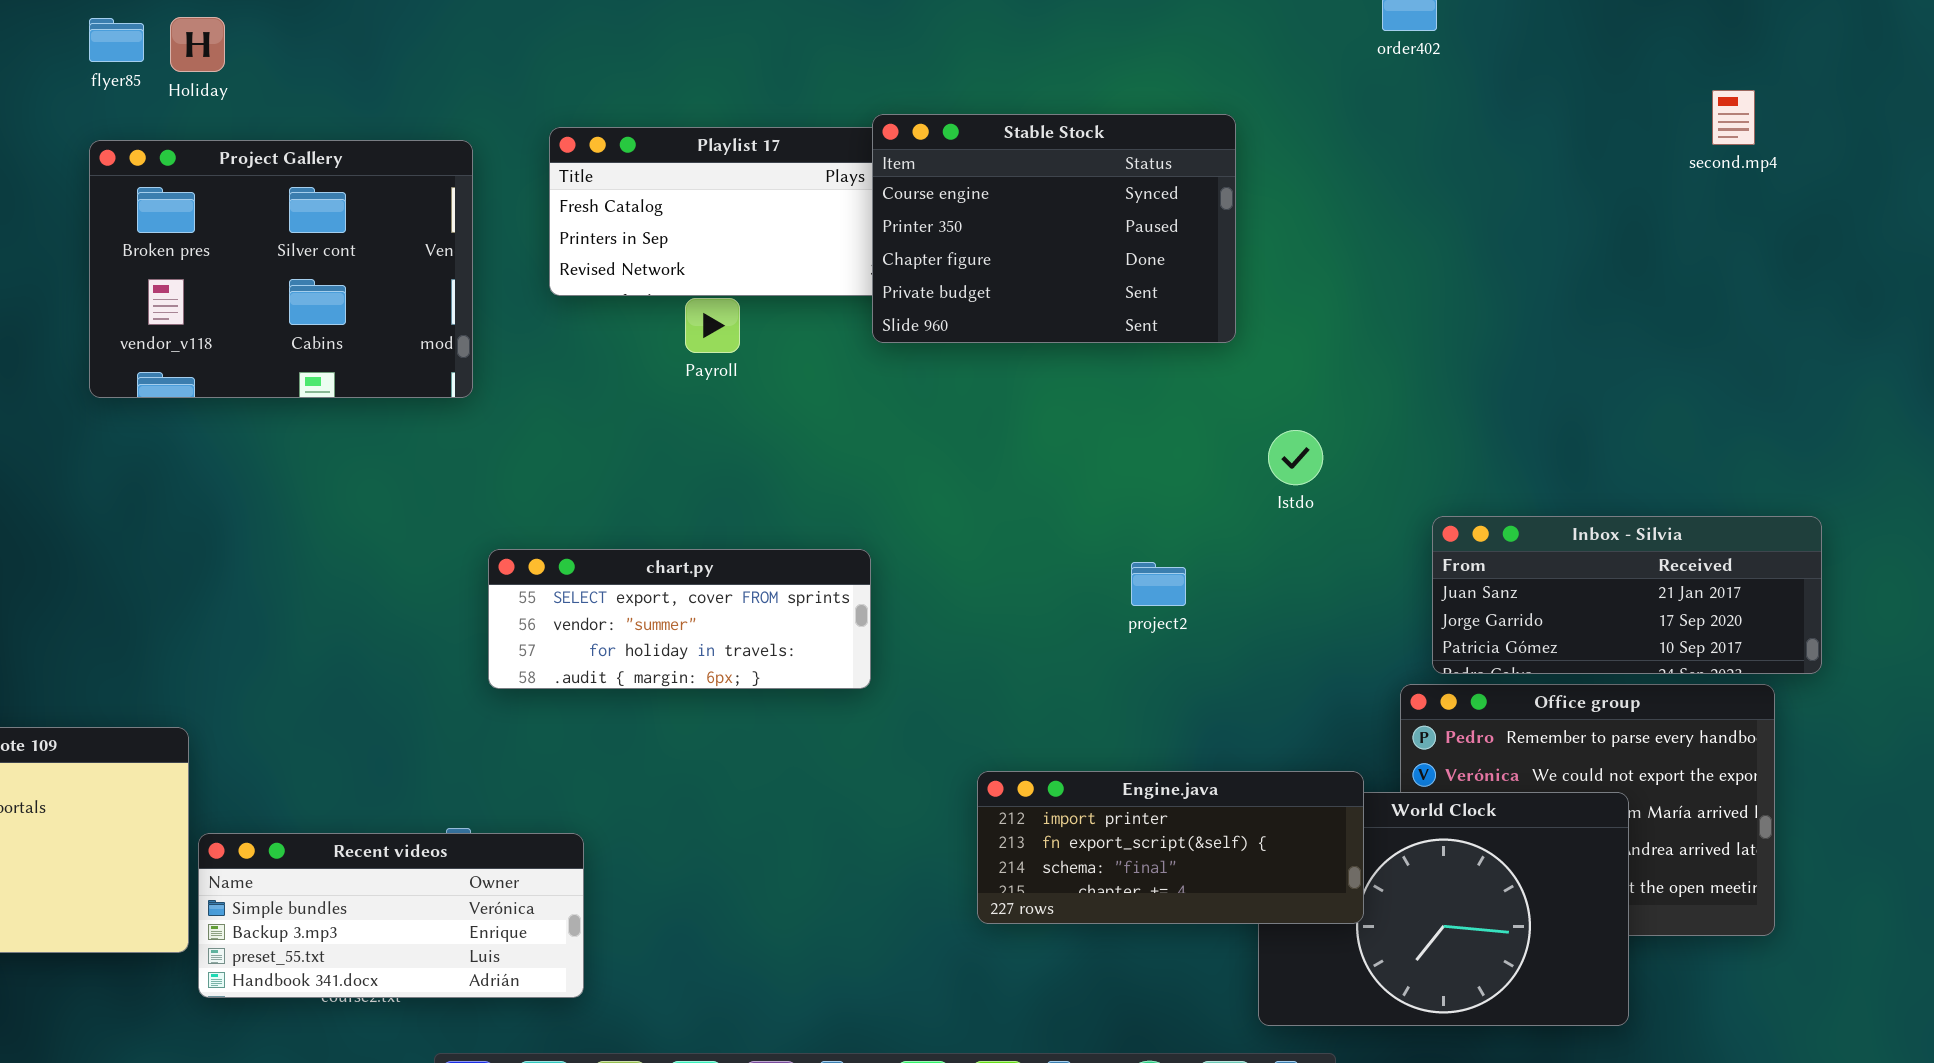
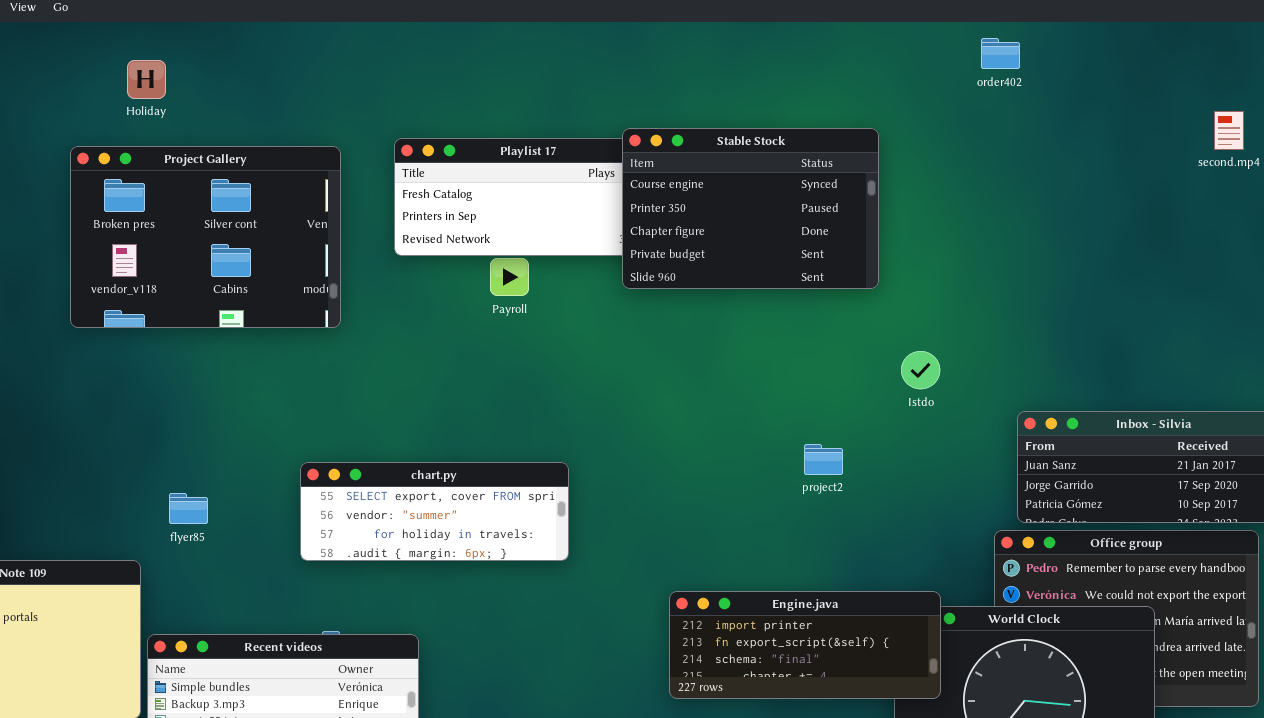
flyer85: [89,18,144,62] -> [169,493,208,524], moved
chart.py: [488,549,871,689] -> [300,462,569,561], moved
Engine.java: [977,771,1364,924] -> [669,591,941,699], moved

